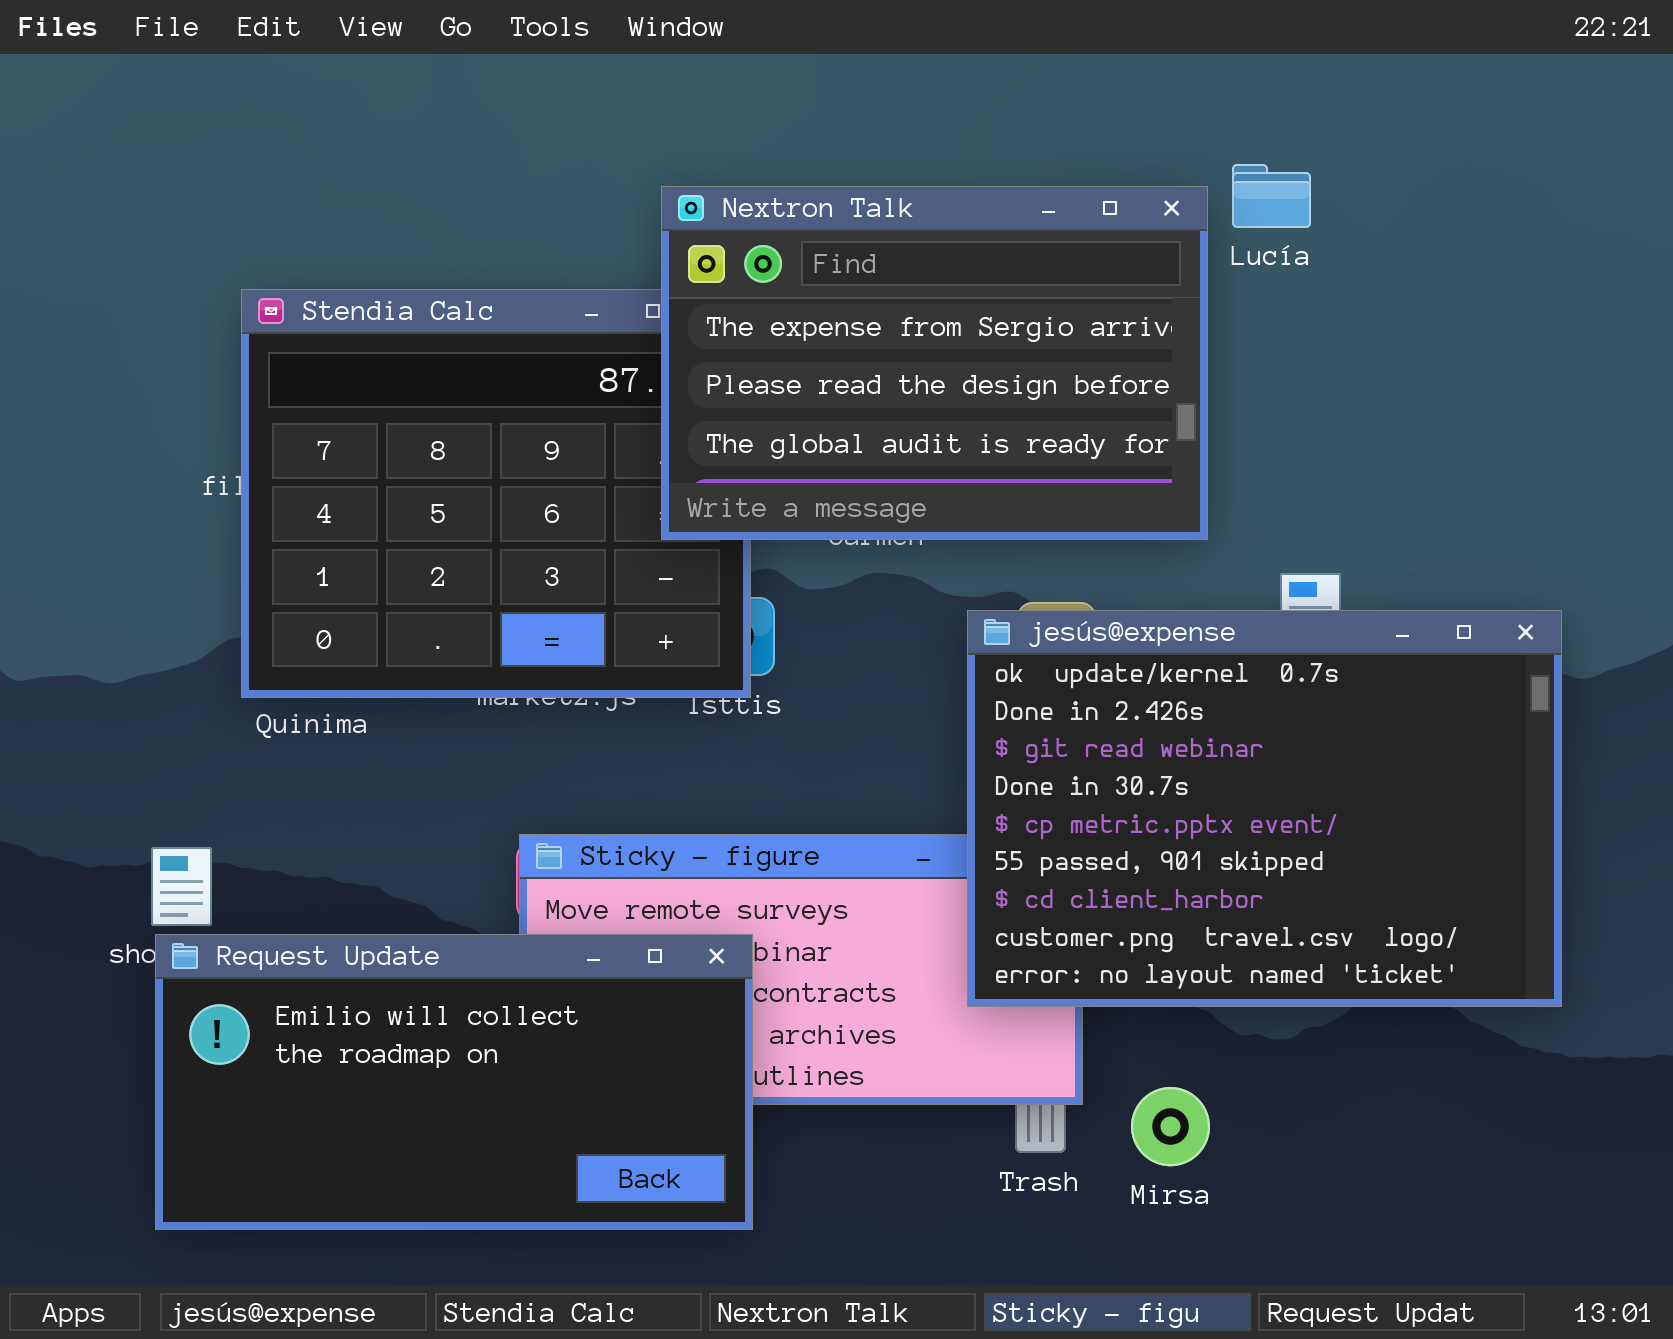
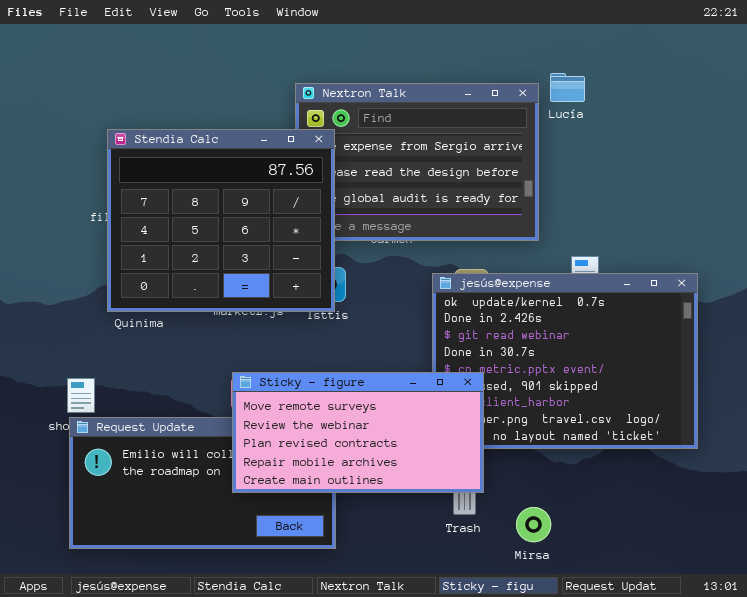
Stendia Calc: [241,289,751,698] -> [107,129,335,312], raised
Sticky - figure: [519,834,1083,1105] -> [232,372,484,493], raised
Mirsa: [1131,1087,1210,1166] -> [516,507,551,542], moved

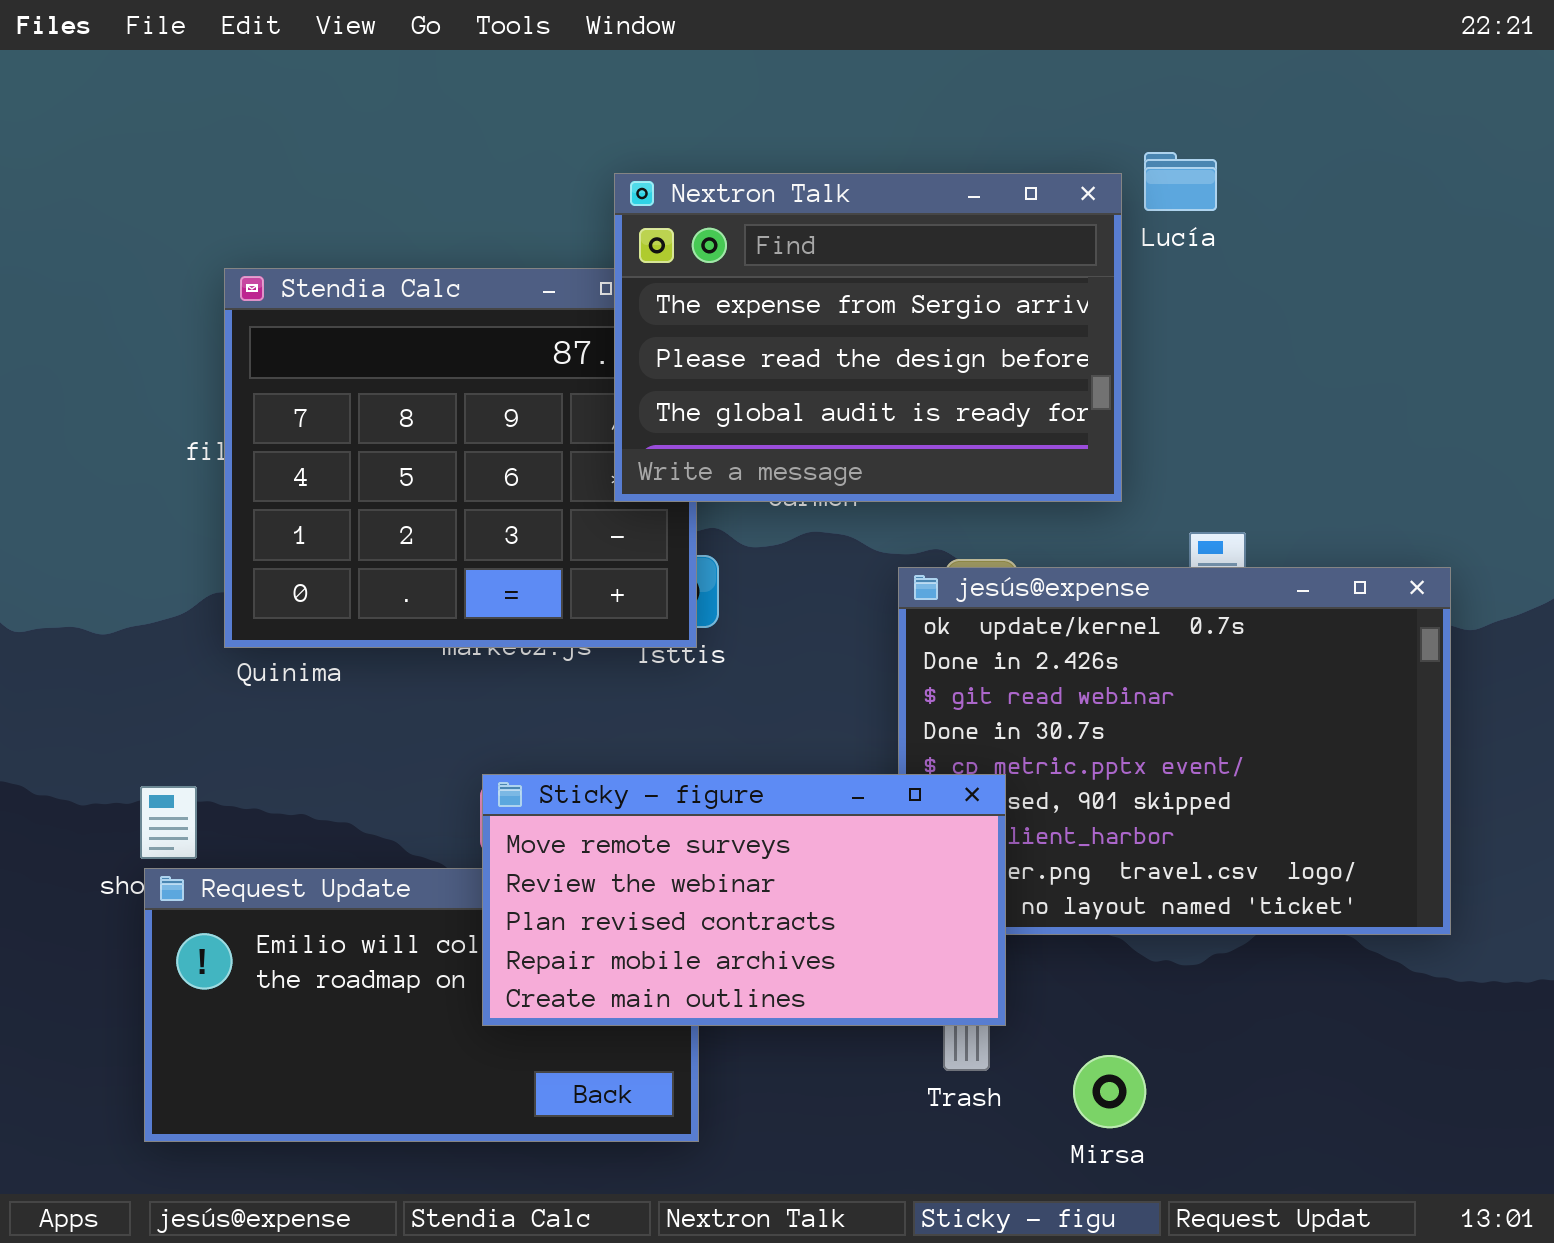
Nextron Talk: [295,83,539,241] -> [614,173,1122,502], raised

